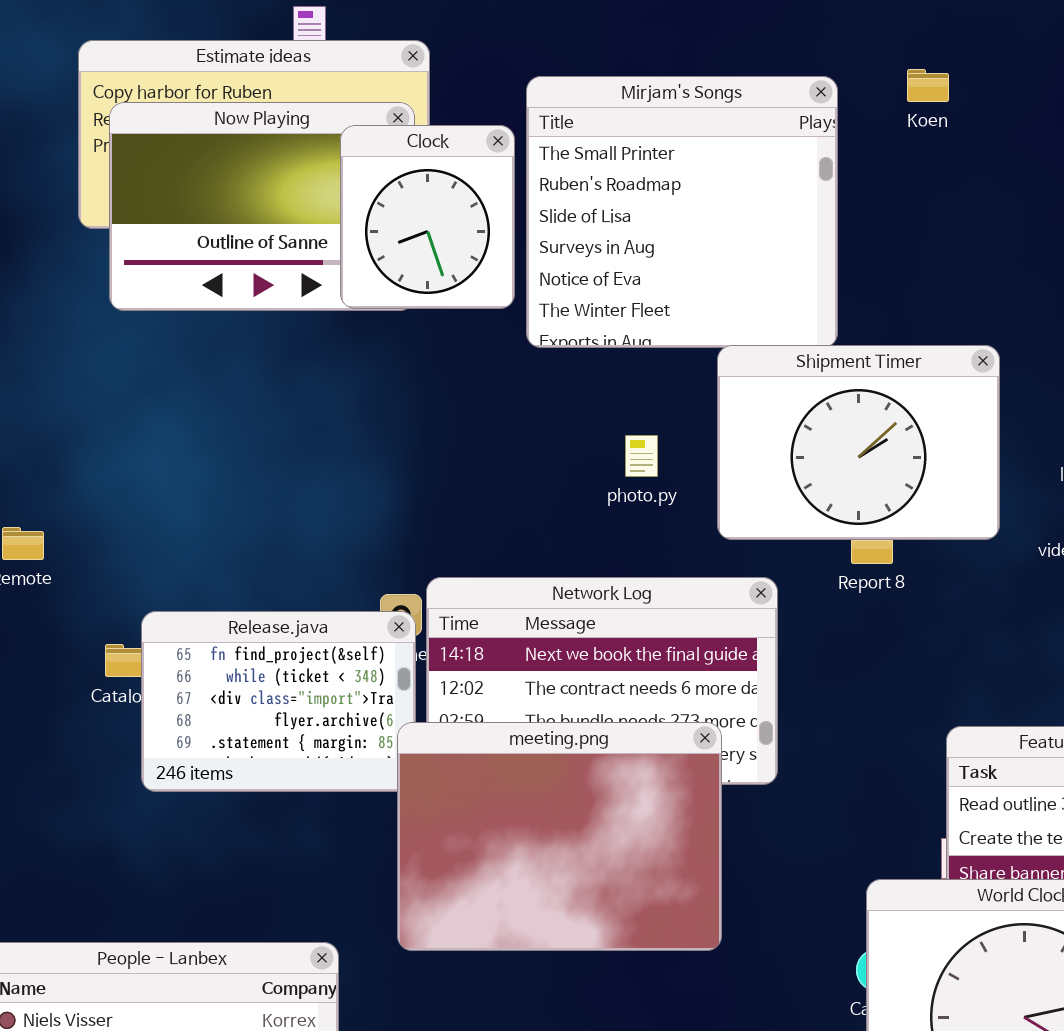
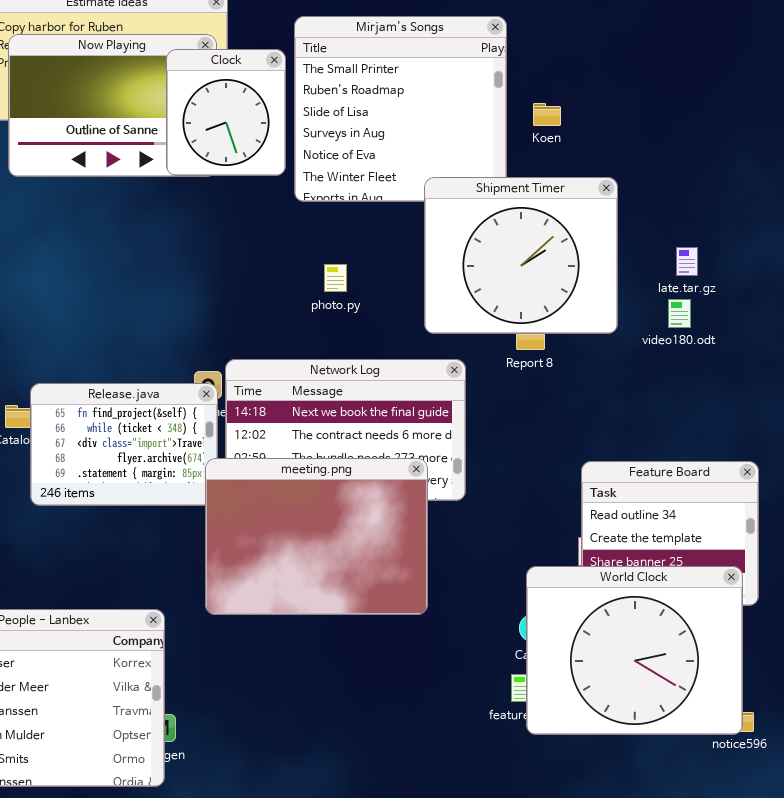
Koen: [907,69,949,102] -> [533,103,561,126], moved
Shipment Timer: [717,345,1000,540] -> [424,177,618,334], resized
photo.py: [625,435,658,477] -> [324,264,347,292], moved

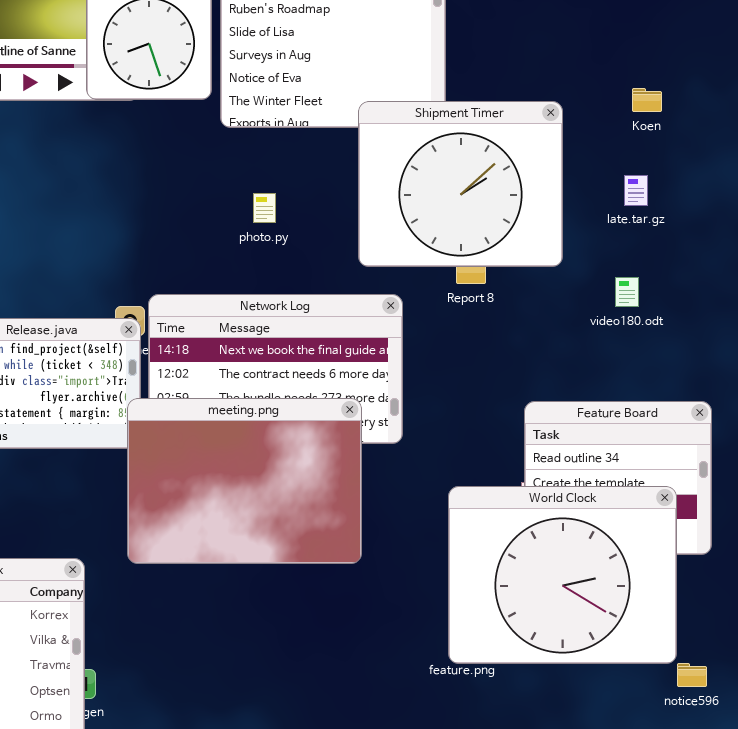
Koen: [533,103,561,126] -> [632,88,662,112], moved
video180.odt: [668,299,691,328] -> [615,277,639,307], moved
World Clock: [526,566,743,735] -> [448,486,677,664], moved

